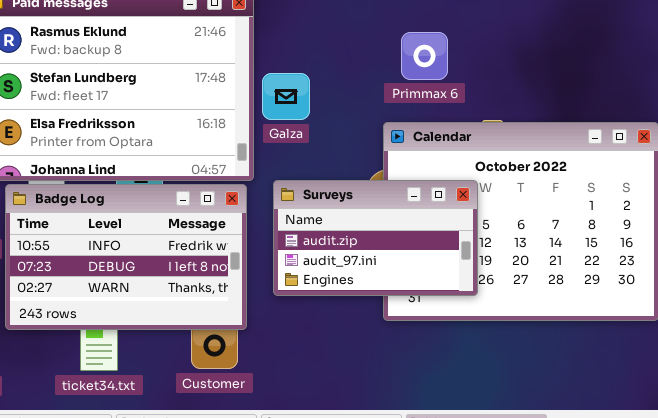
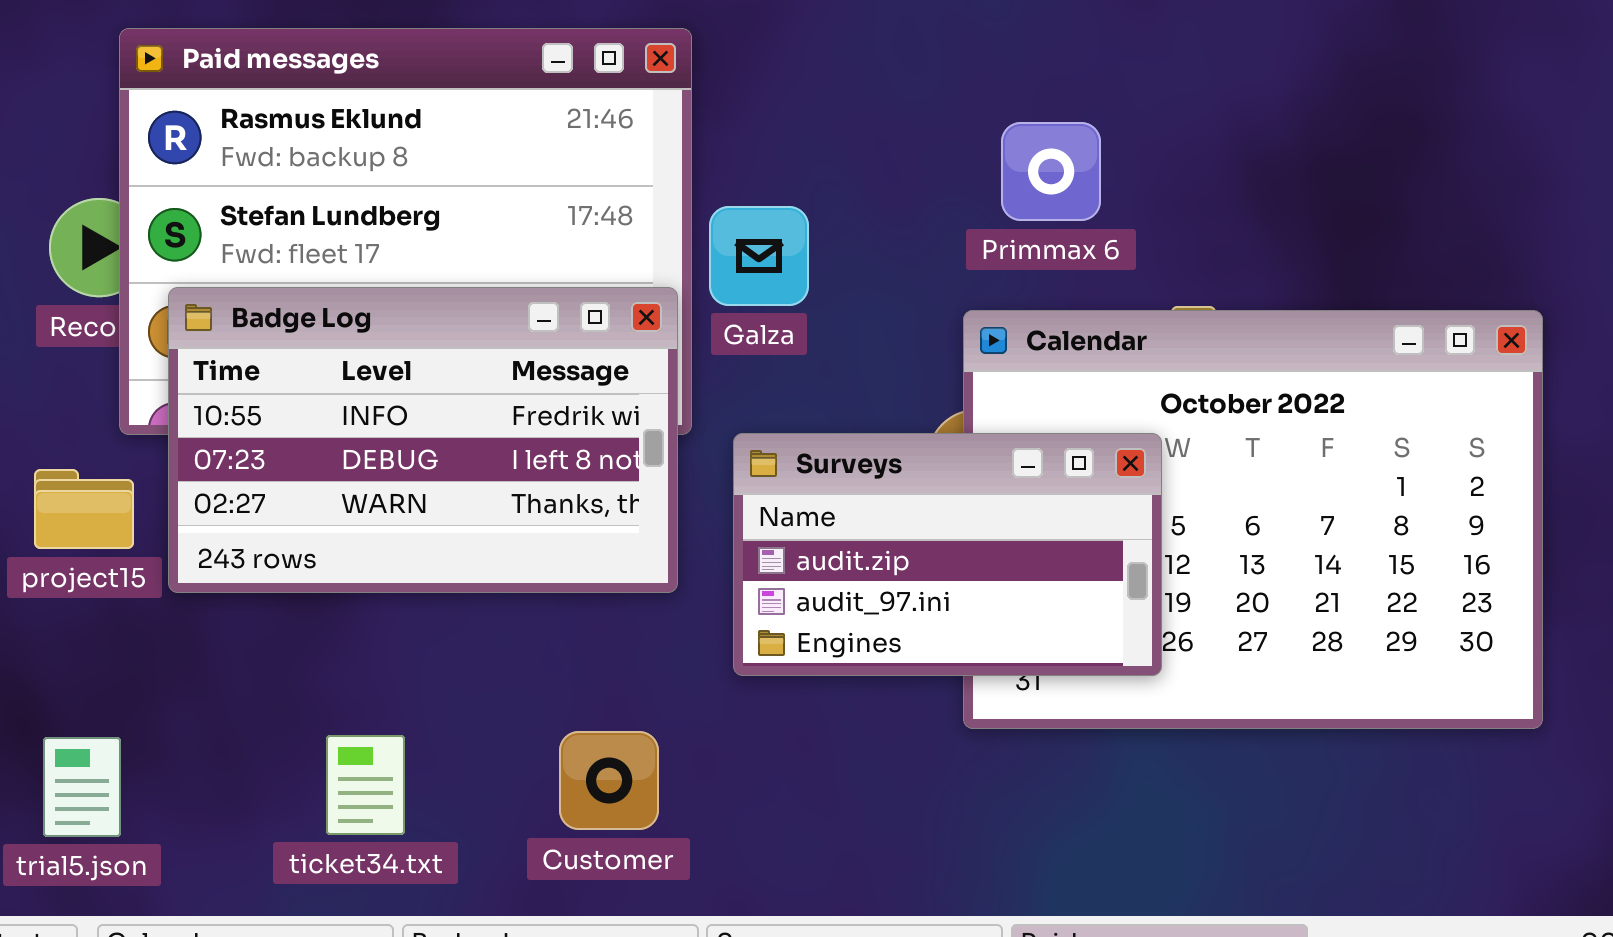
Badge Log: [5,184,247,330] -> [168,287,678,593], moved

